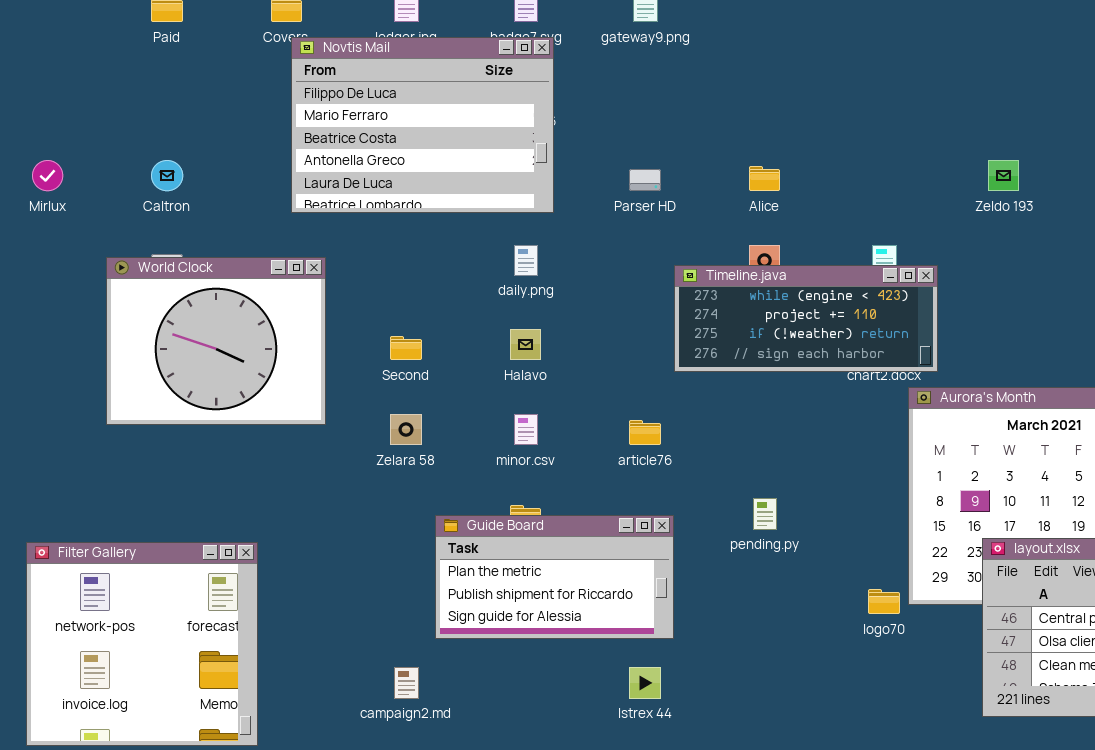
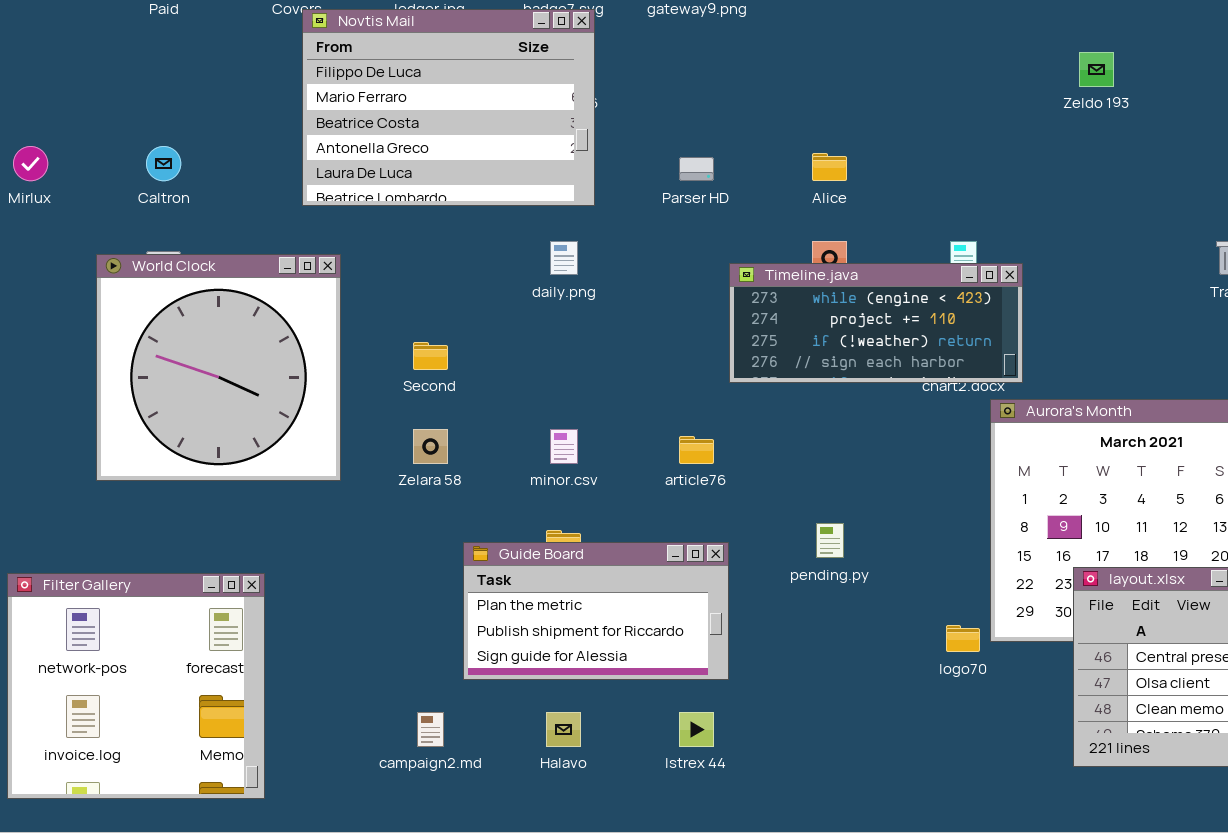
Zeldo 193: [988,160,1019,191] -> [1079,52,1114,87], moved
World Clock: [106,257,326,425] -> [96,254,341,481], resized
Halavo: [510,329,541,360] -> [546,712,581,747], moved

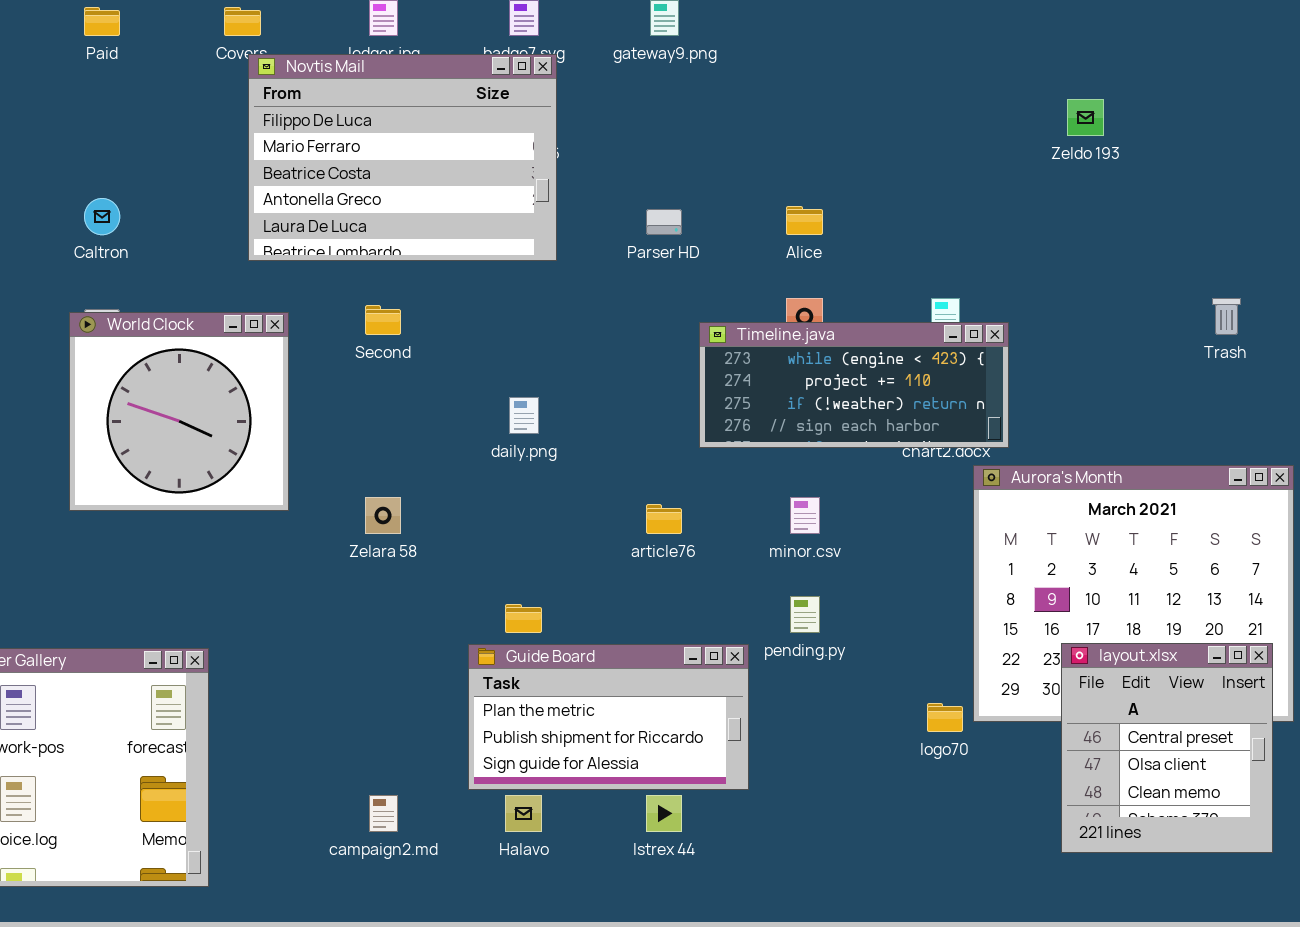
daily.png: [550,241,578,275] -> [509,397,539,434], moved
World Clock: [96,254,341,481] -> [69,312,289,511], resized
Second: [413,342,448,370] -> [365,305,401,335], moved
minor.csv: [550,429,578,464] -> [790,497,820,534], moved
Guide Board: [463,542,729,680] -> [468,644,749,790], moved

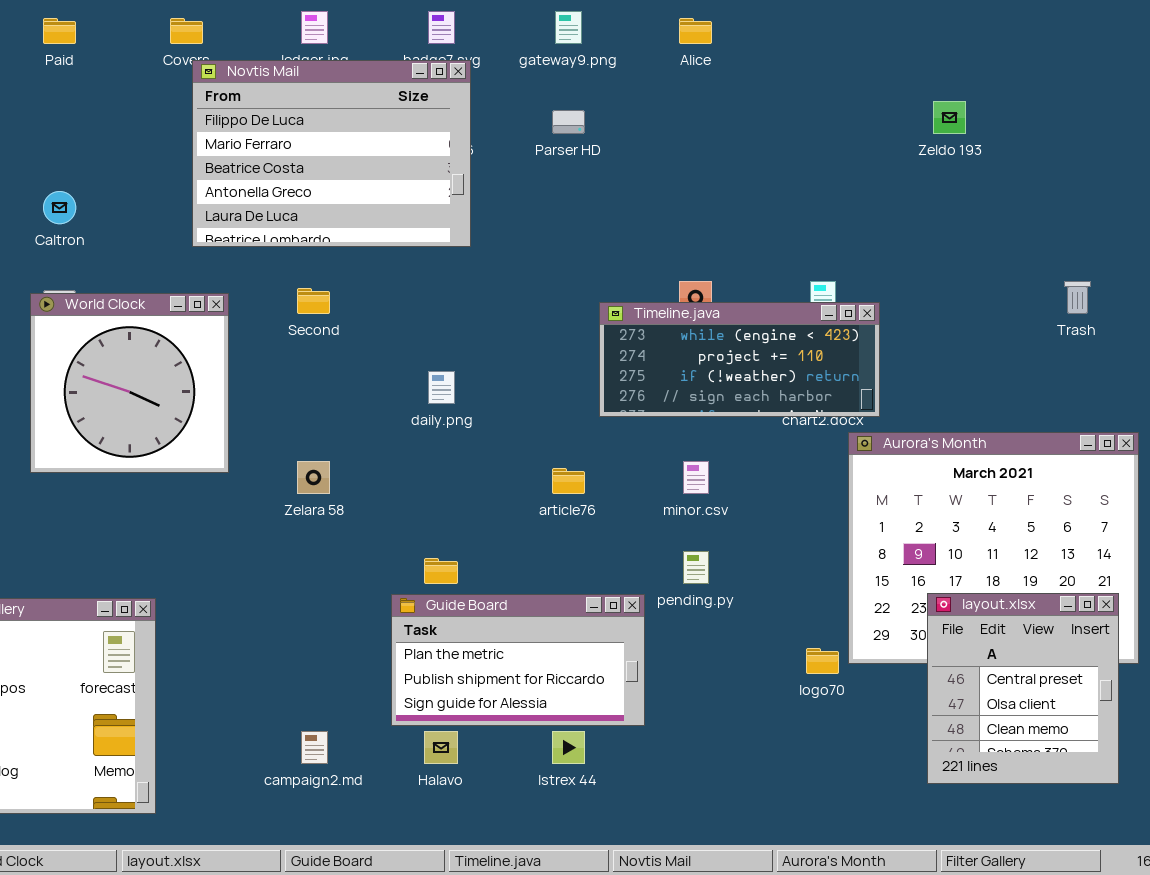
Alice: [786,206,823,235] -> [679,18,712,44], moved
Parser HD: [646,209,682,235] -> [552,110,585,134], moved

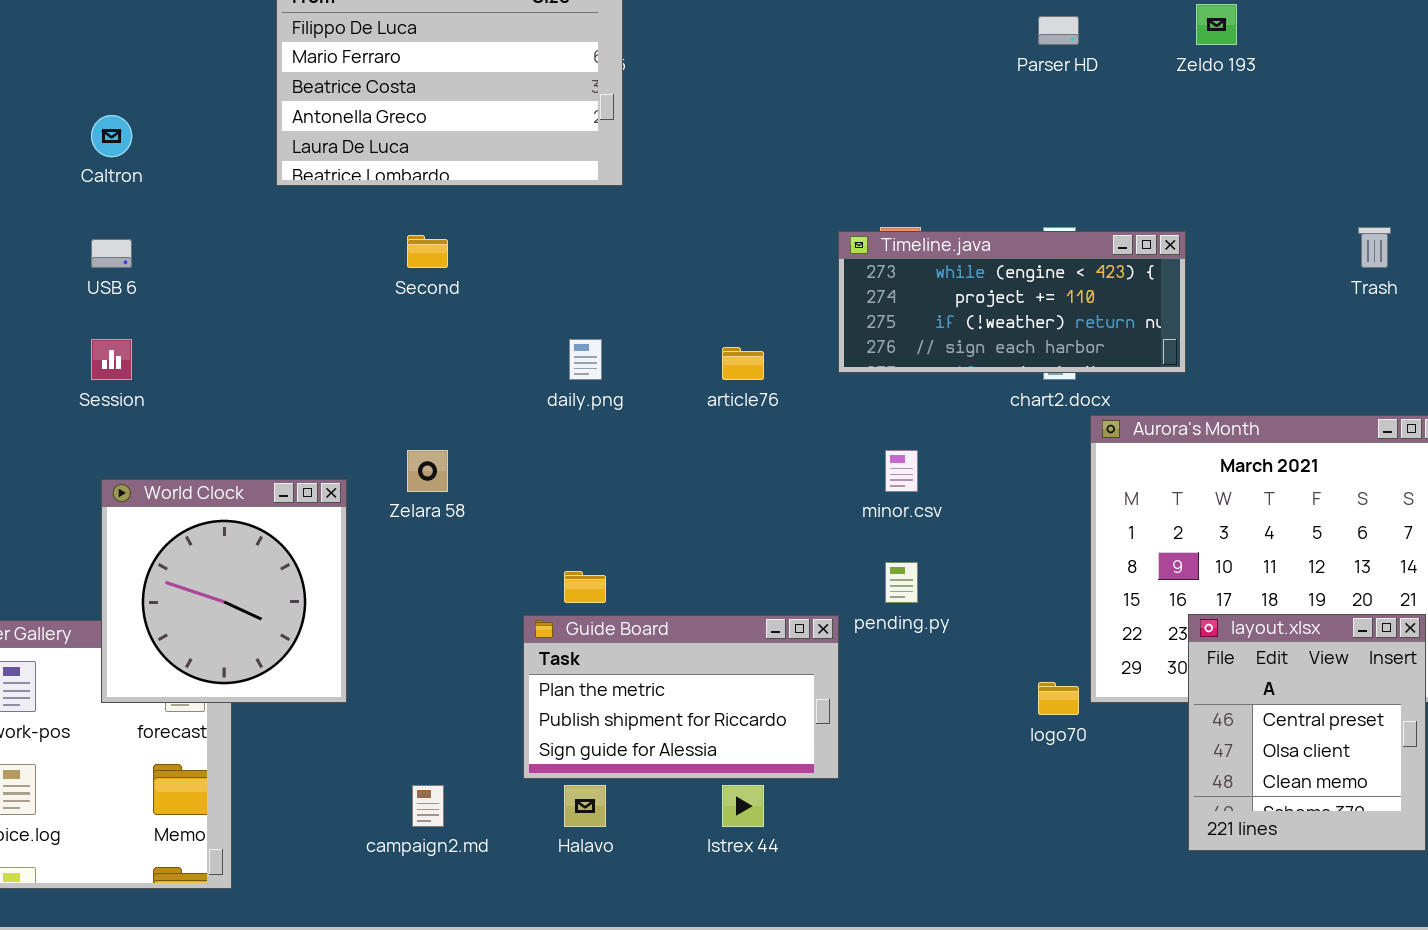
Parser HD: [552,110,585,134] -> [1038,16,1079,45], moved
World Clock: [30,293,229,473] -> [101,479,347,703], moved
Timeline.java: [599,302,880,417] -> [838,231,1186,373], moved
article76: [552,468,585,494] -> [722,347,764,380], moved

